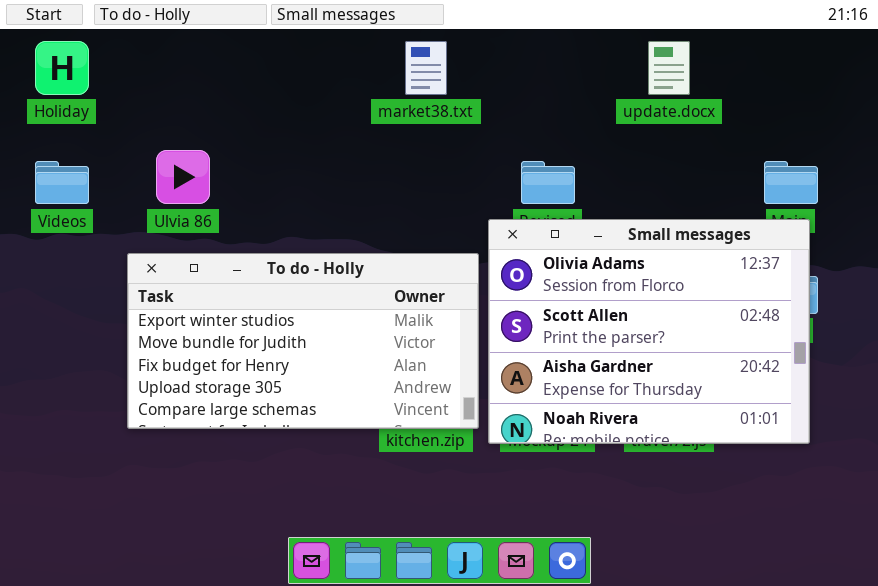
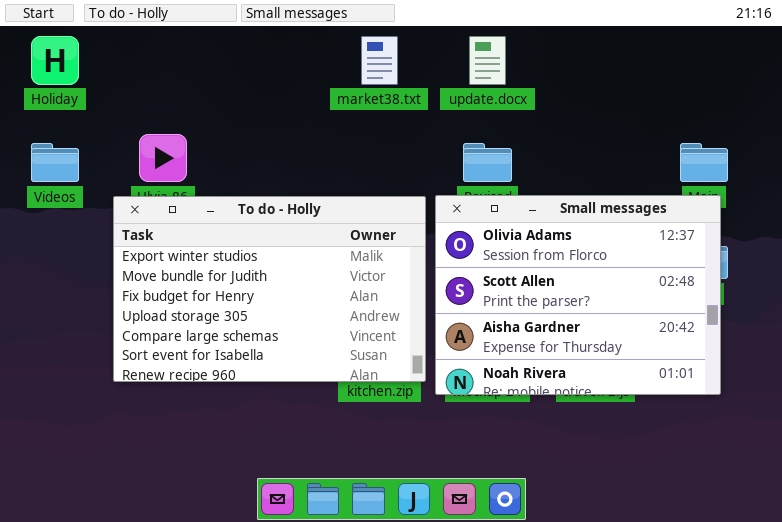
update.docx: [648,41,690,95] -> [469,36,506,85], moved
To do - Holly: [127,253,479,429] -> [113,196,426,382], resized

